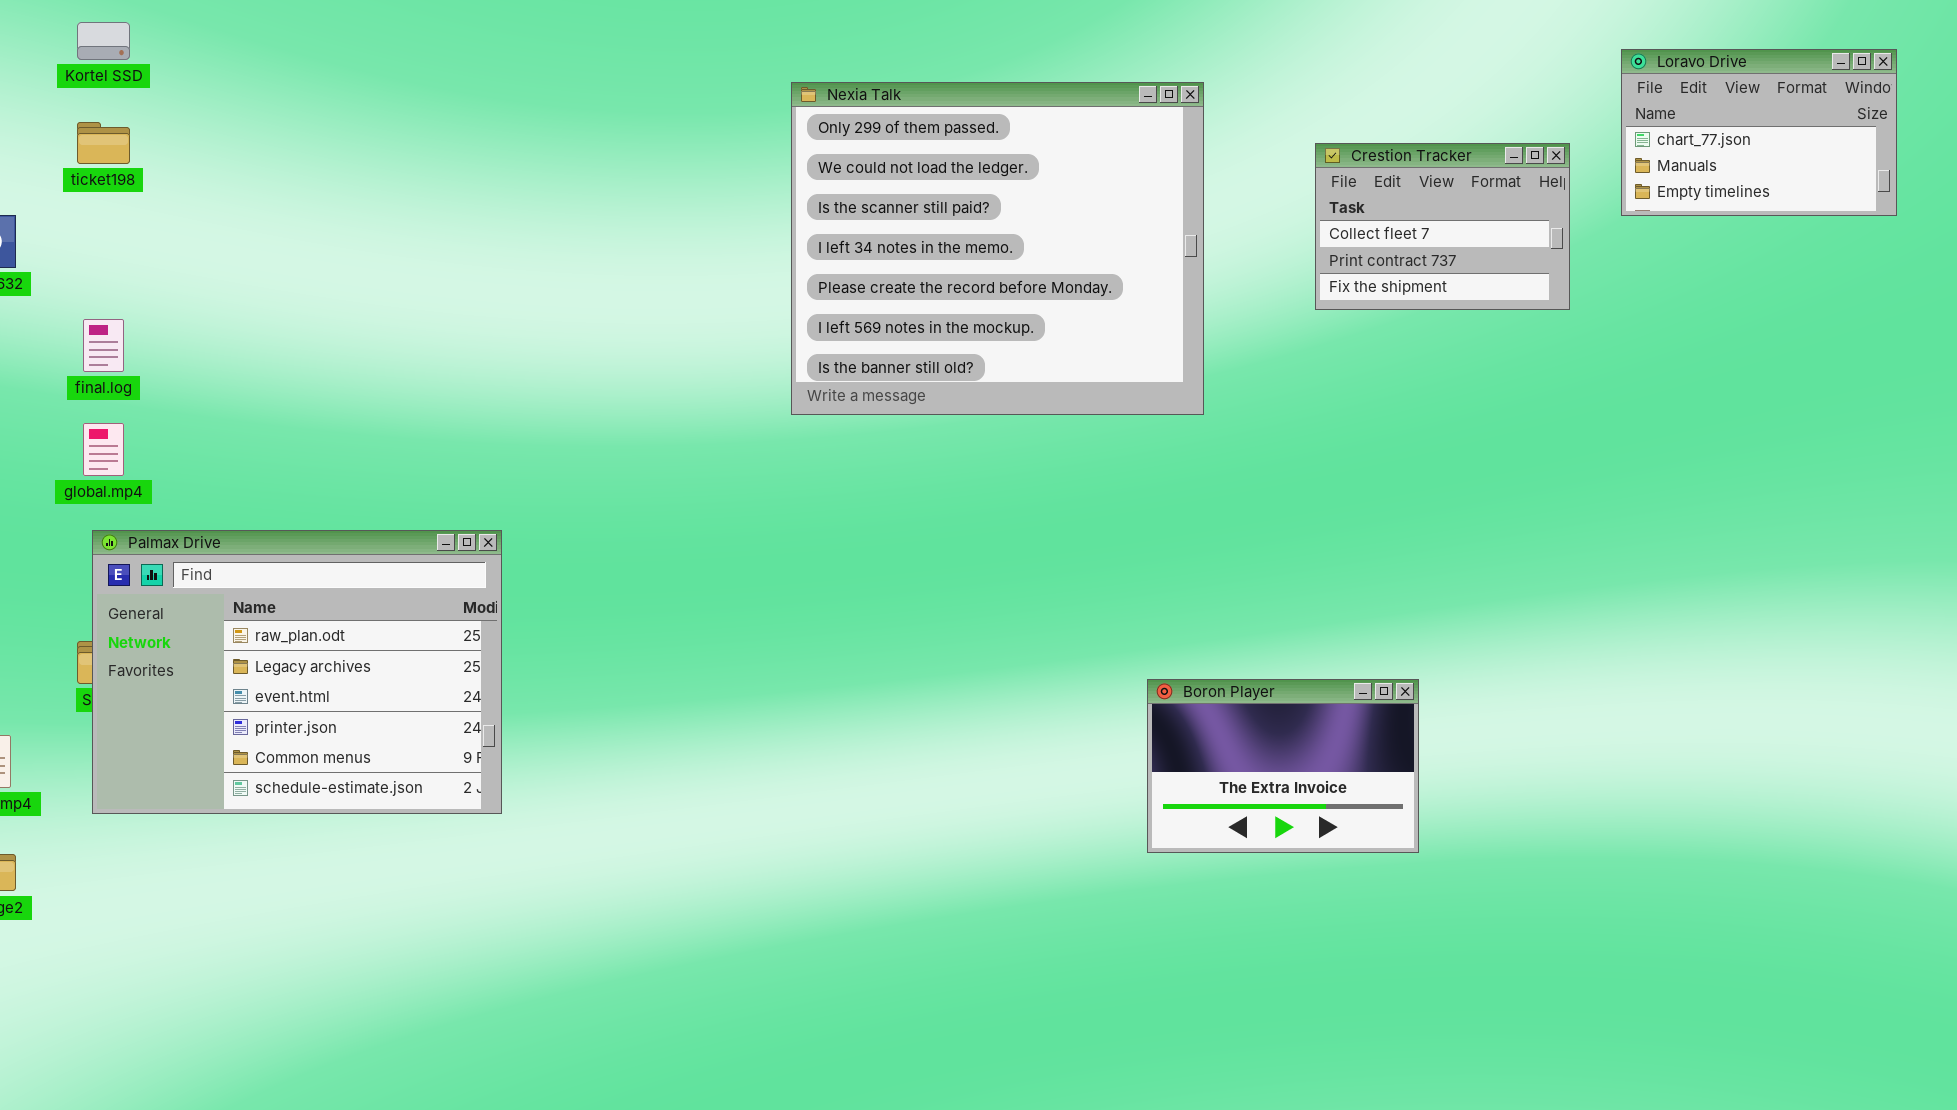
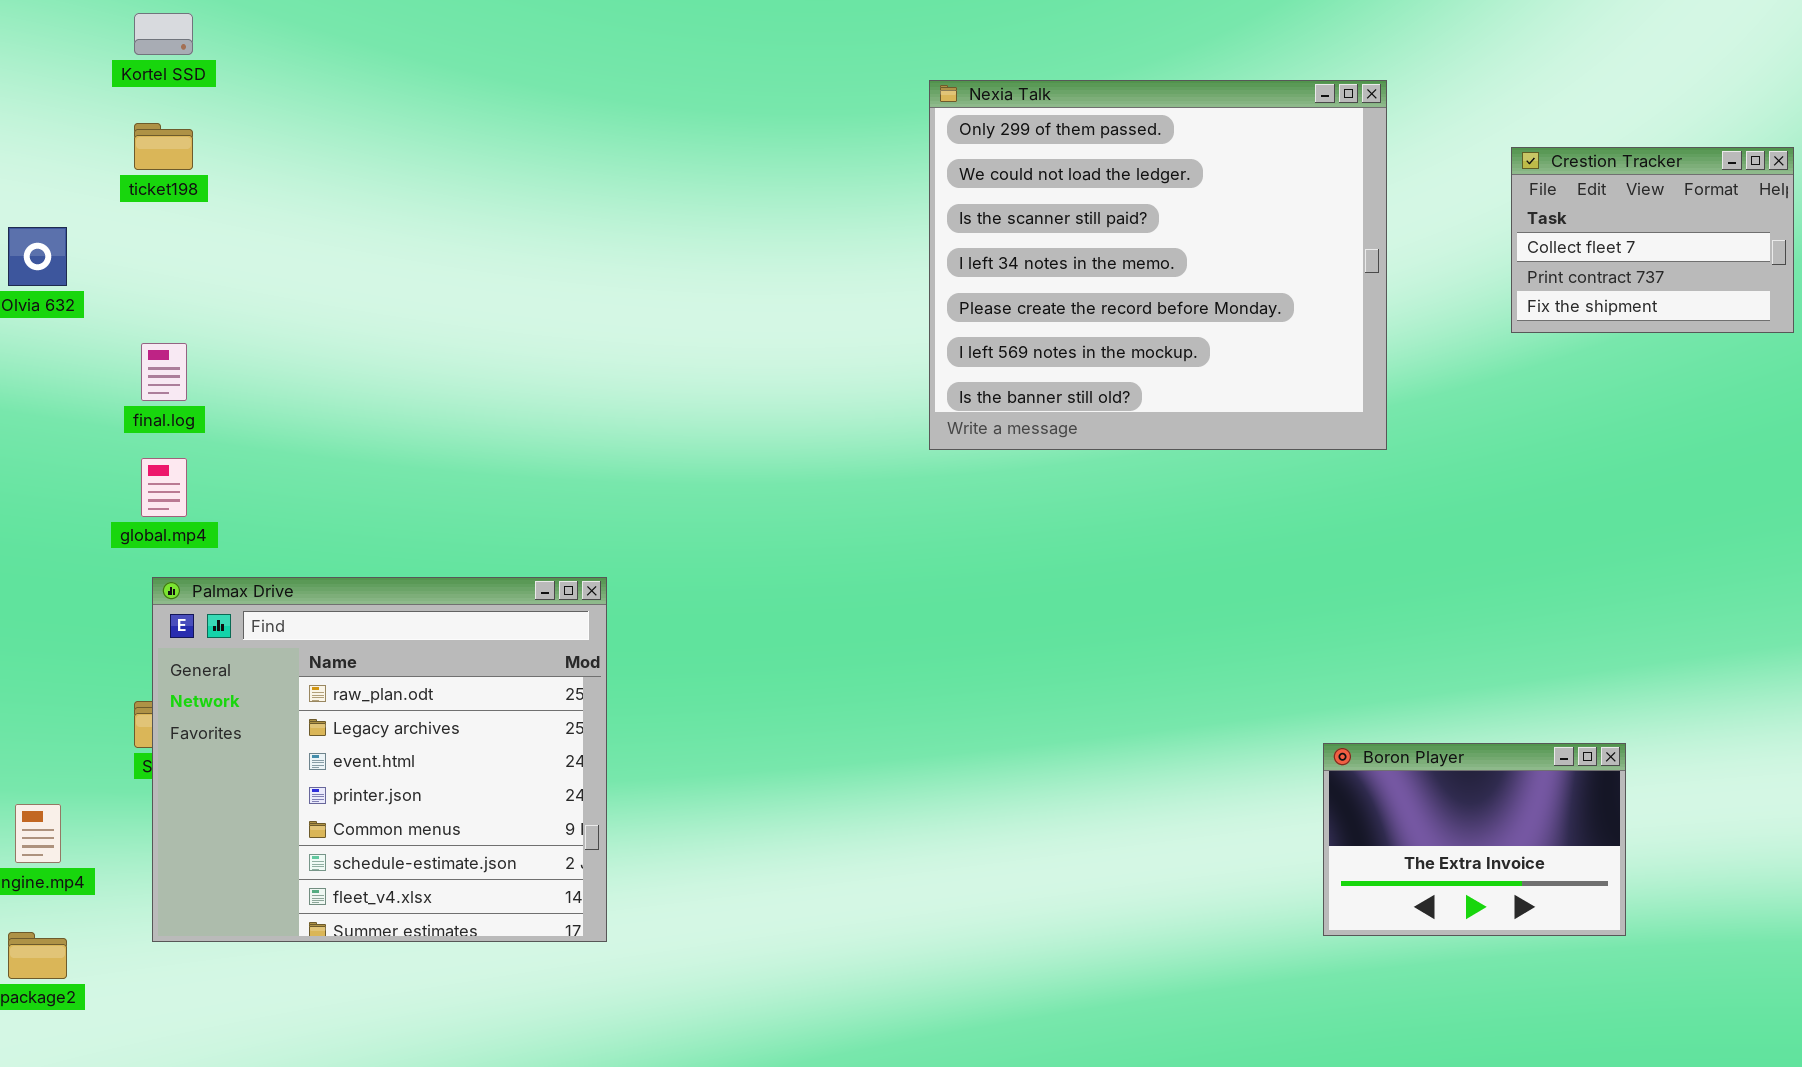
Palmax Drive: [92,530,502,814] -> [152,577,607,942], resized

